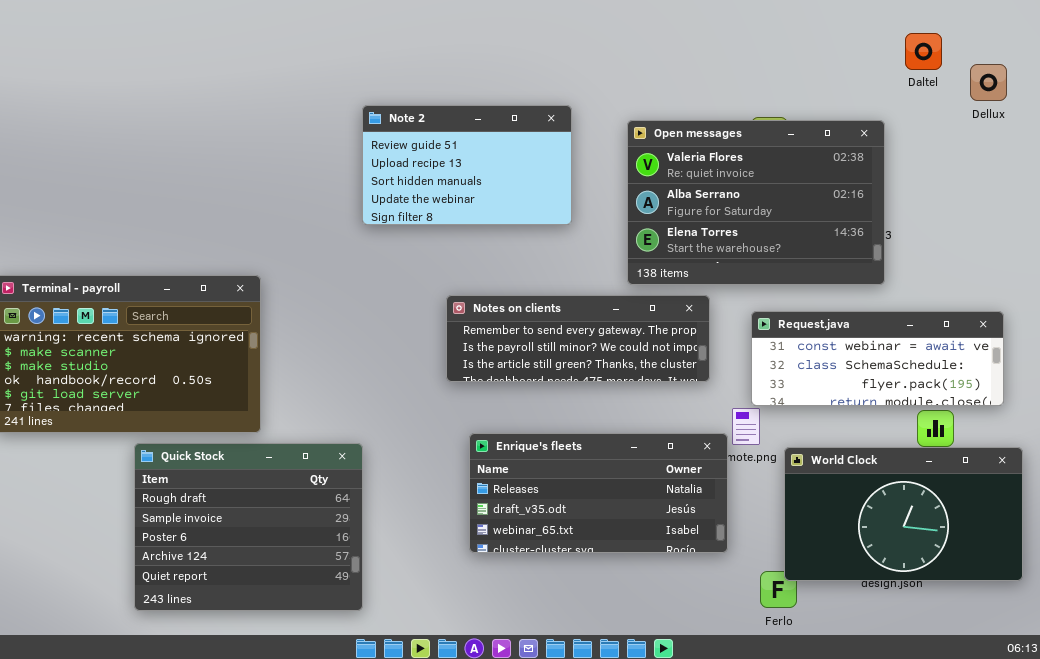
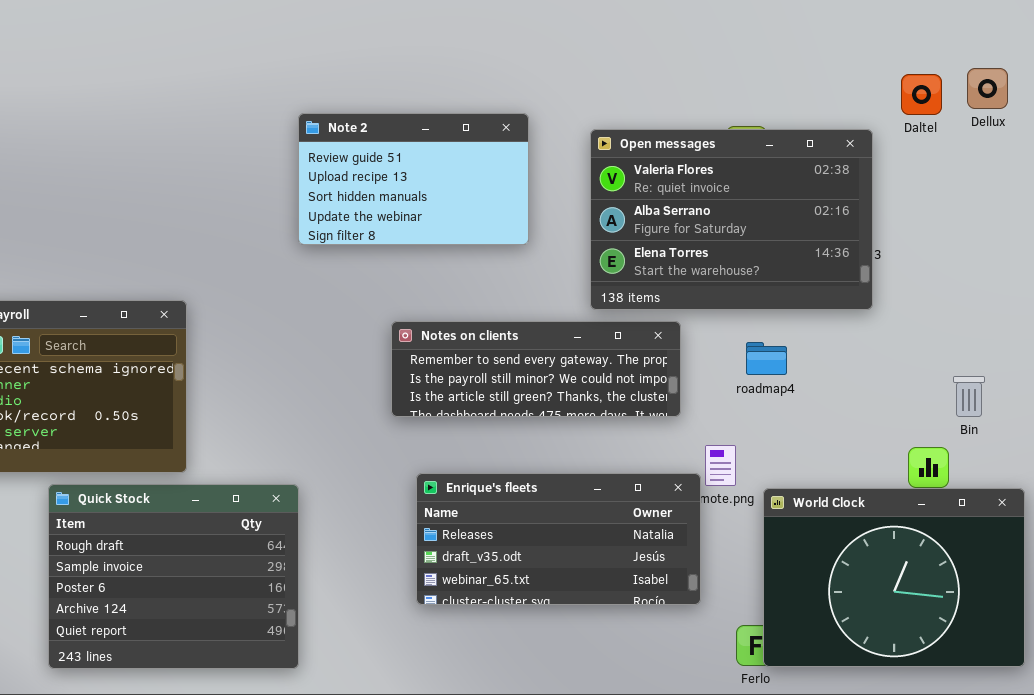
Daltel: [905,33,942,70] -> [901,74,942,115], moved
Request.java: [751,311,1004,406] -> none, closed
World Clock: [784,447,1023,581] -> [763,488,1025,667], resized

